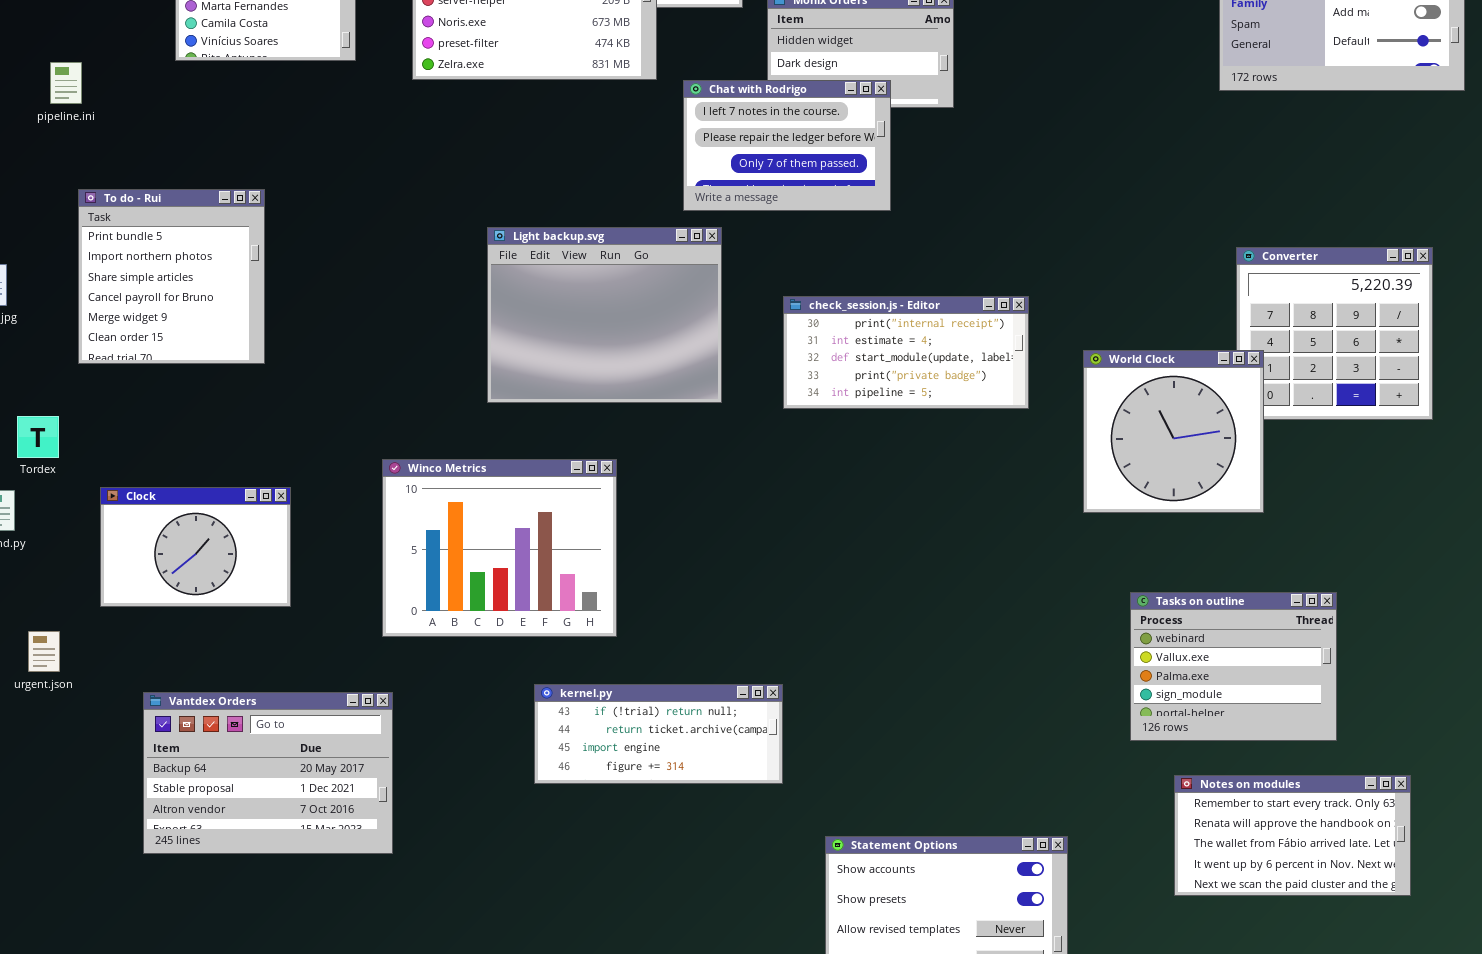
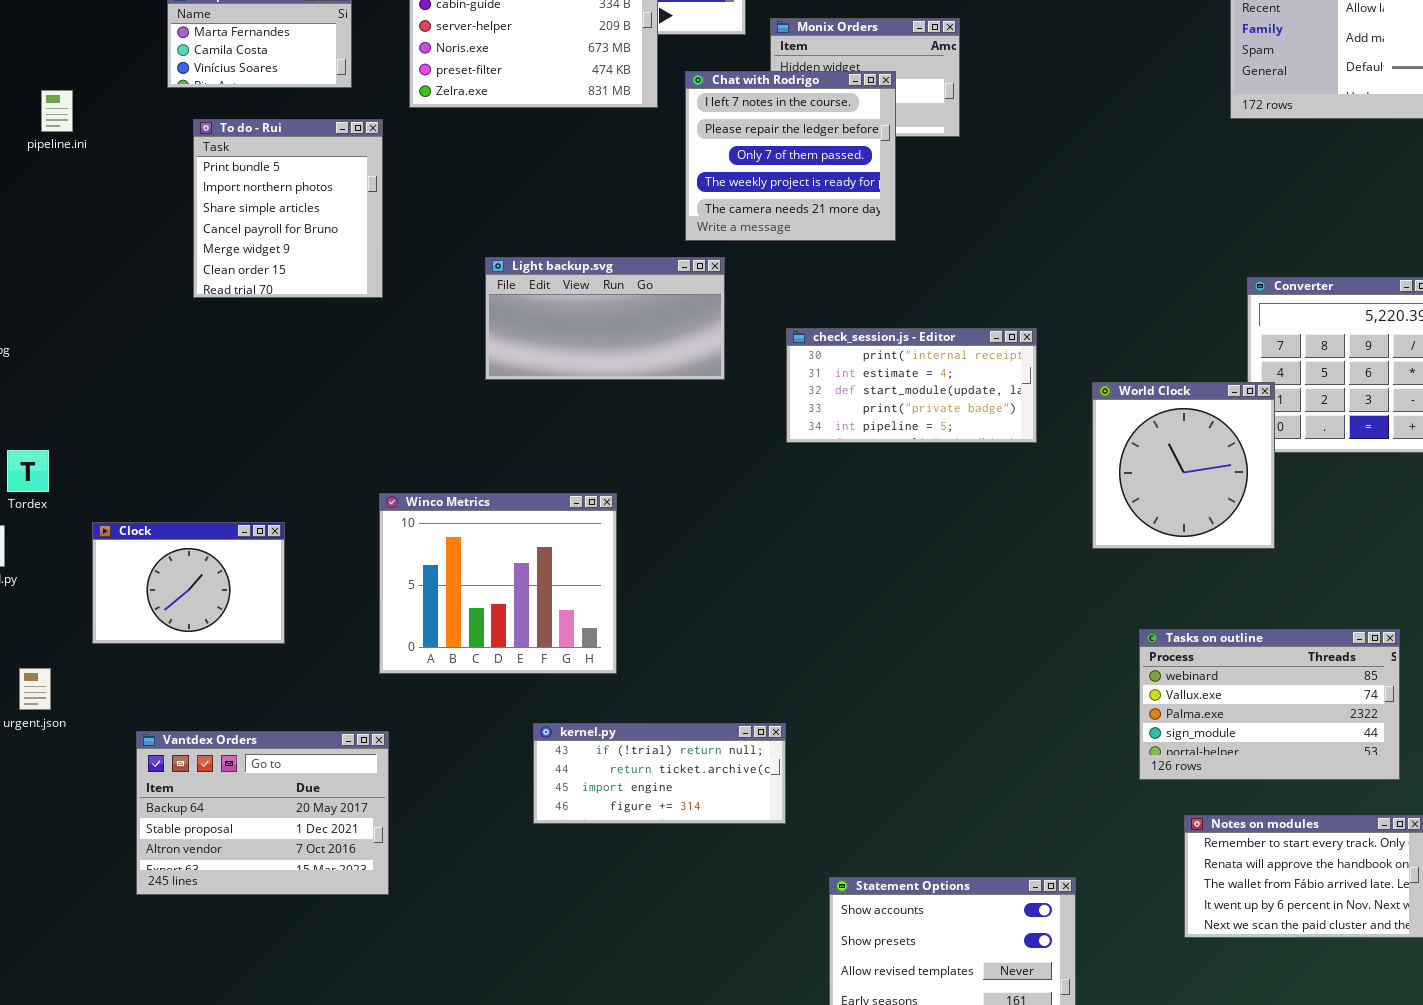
Chat with Rodrigo: [683,80,891,211] -> [685,71,896,241], resized
To do - Rui: [78,189,265,364] -> [193,119,383,298], moved
Light backup.svg: [487,227,722,403] -> [485,257,725,380], resized
Tasks on outline: [1130,592,1337,741] -> [1139,629,1400,780], resized

